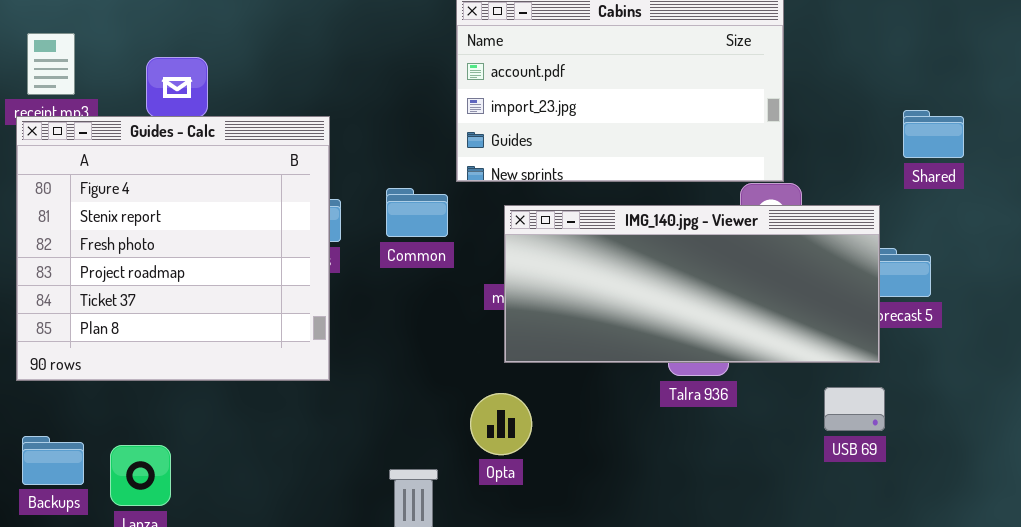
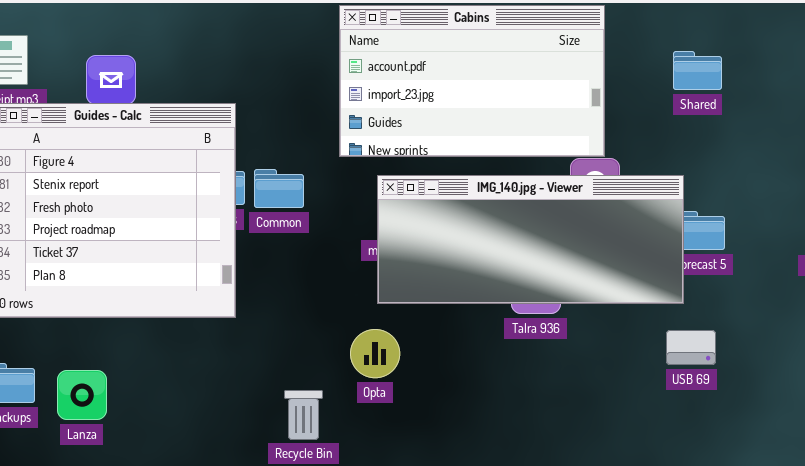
Shared: [903,110,964,158] -> [673,51,722,90], moved
Common: [386,188,448,237] -> [254,169,304,208], moved
USB 69: [824,387,885,431] -> [666,330,716,365], moved

